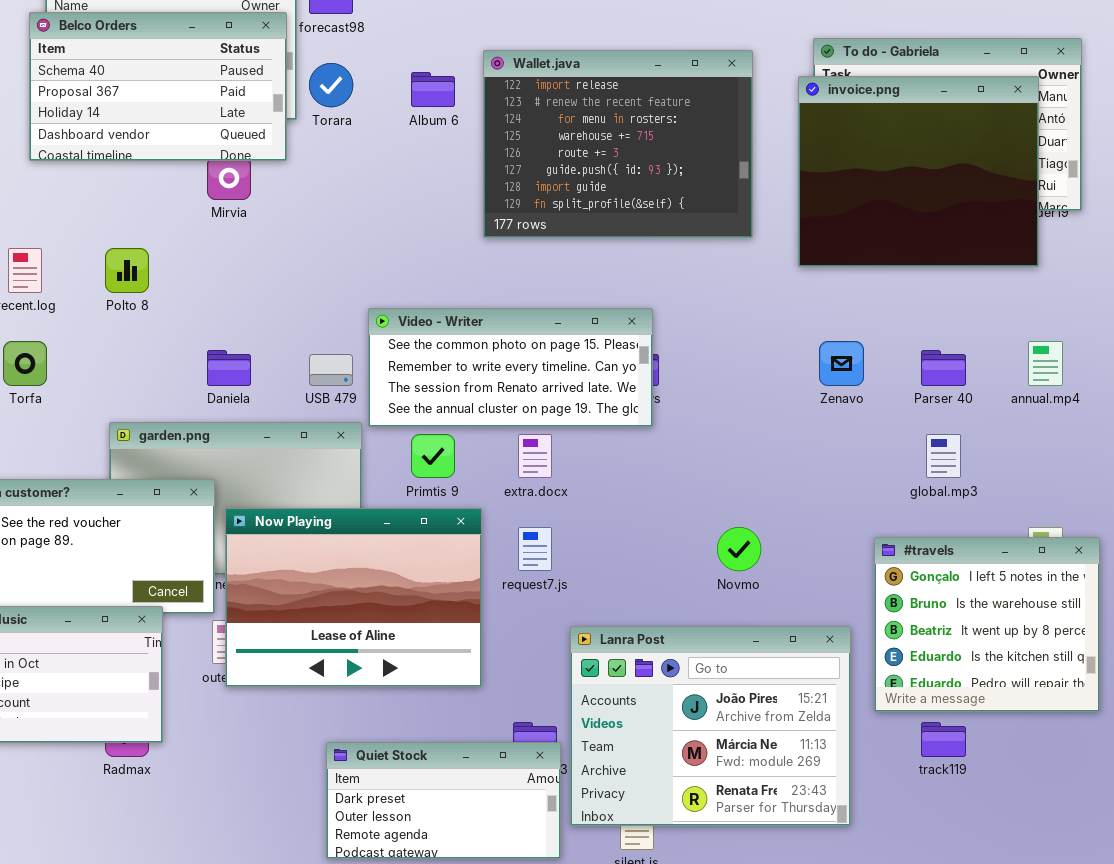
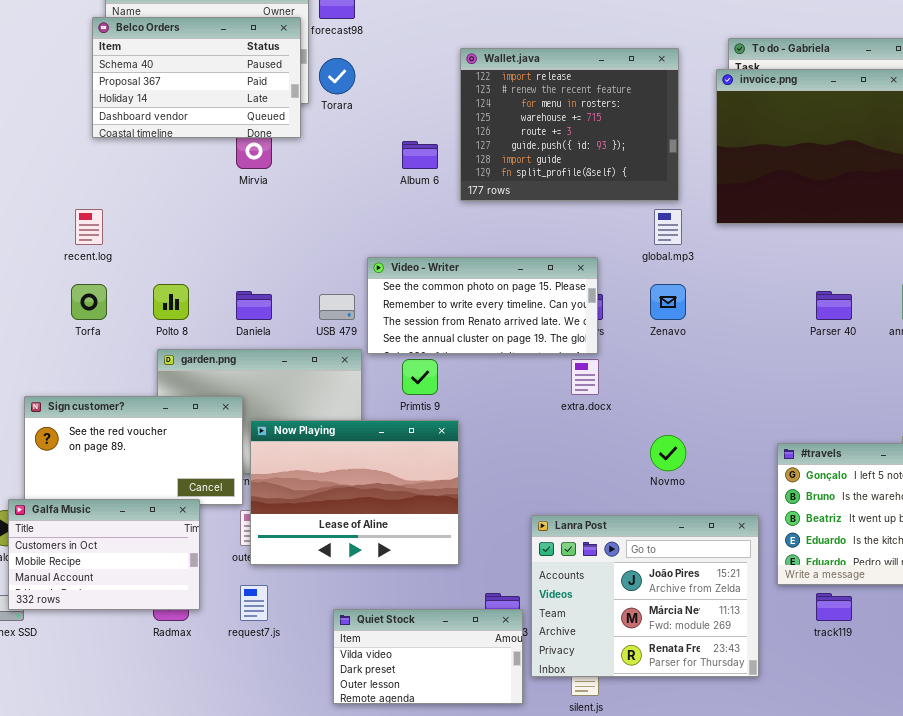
Album 6: [411,72,455,107] -> [402,141,438,169], moved
Polto 8: [105,248,149,293] -> [153,284,189,320], moved
Zenavo: [819,341,864,386] -> [650,284,686,320], moved
extra.docx: [518,434,552,478] -> [571,359,599,395], moved
global.mp3: [926,434,961,478] -> [654,209,682,245], moved
request7.js: [518,527,552,571] -> [240,585,268,621], moved
Quiet Stock: [326,742,561,859] -> [333,609,523,704], scrolled up 1 row

